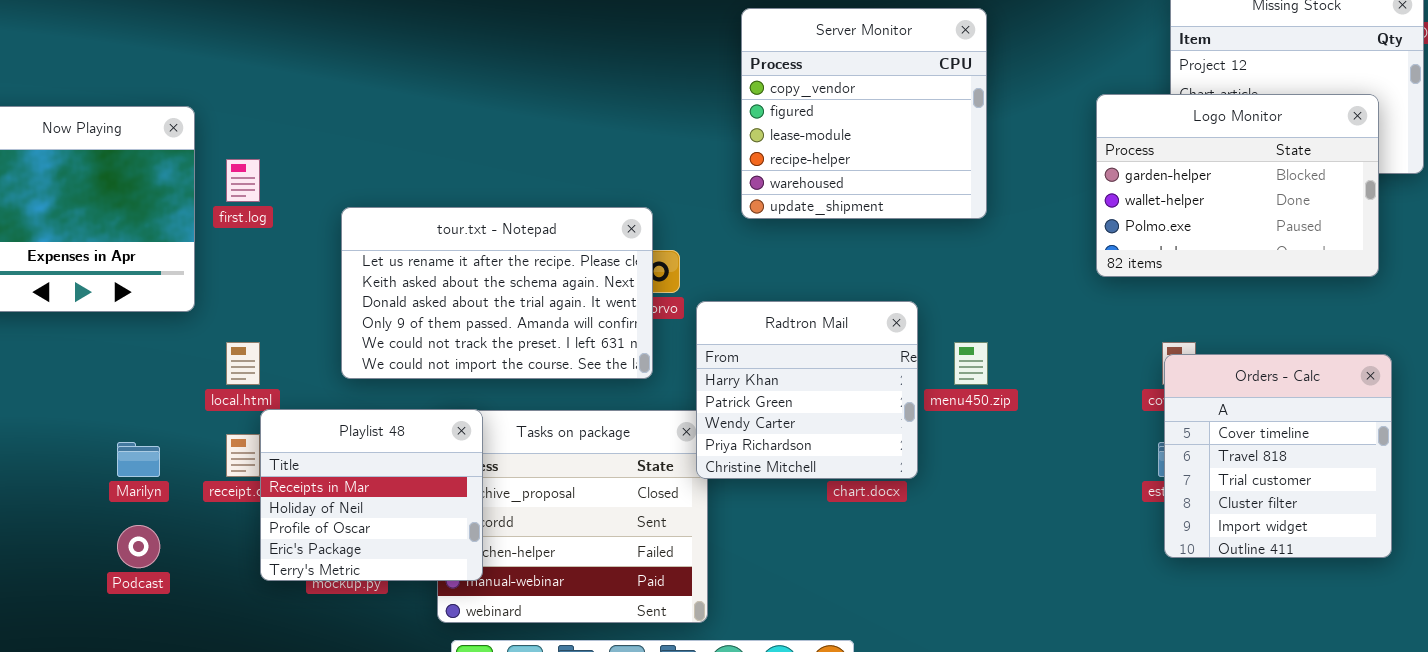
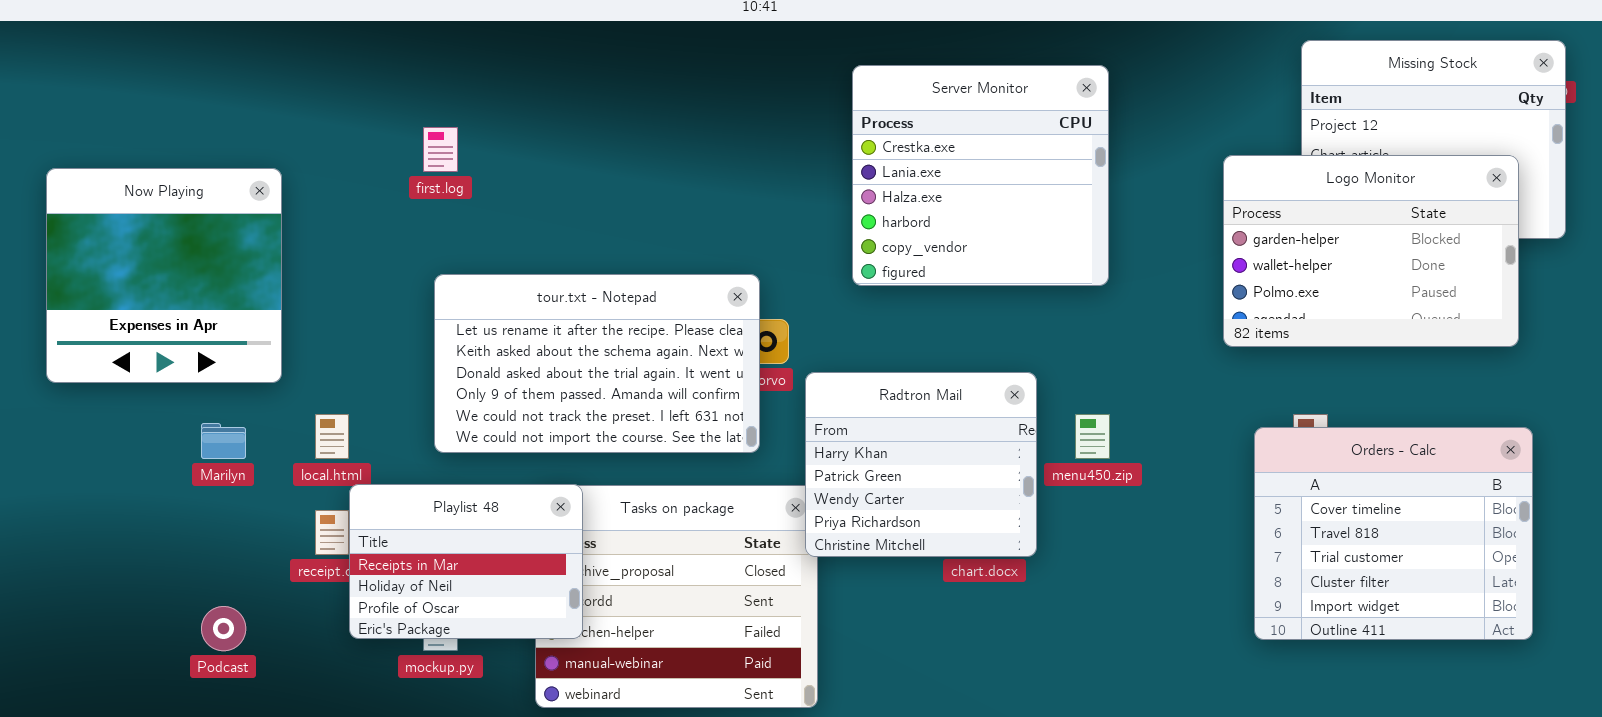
Server Monitor: [741,8,987,219] -> [852,65,1109,286], scrolled up 4 rows
first.log: [226,159,260,202] -> [423,127,458,172], moved
Orders - Calc: [1164,354,1392,558] -> [1254,427,1533,640], resized
Playlist 48: [260,409,483,581] -> [349,484,583,639], resized
Marilyn: [117,442,160,477] -> [201,423,246,459], moved

